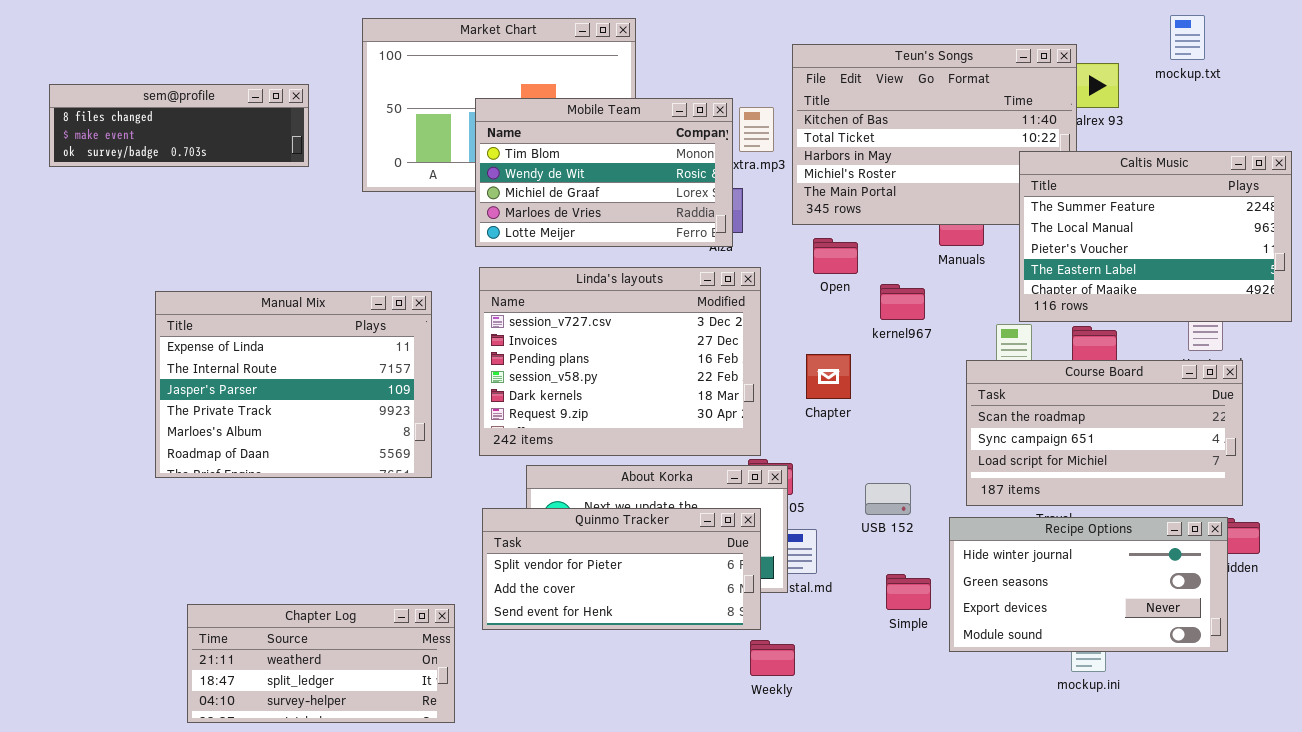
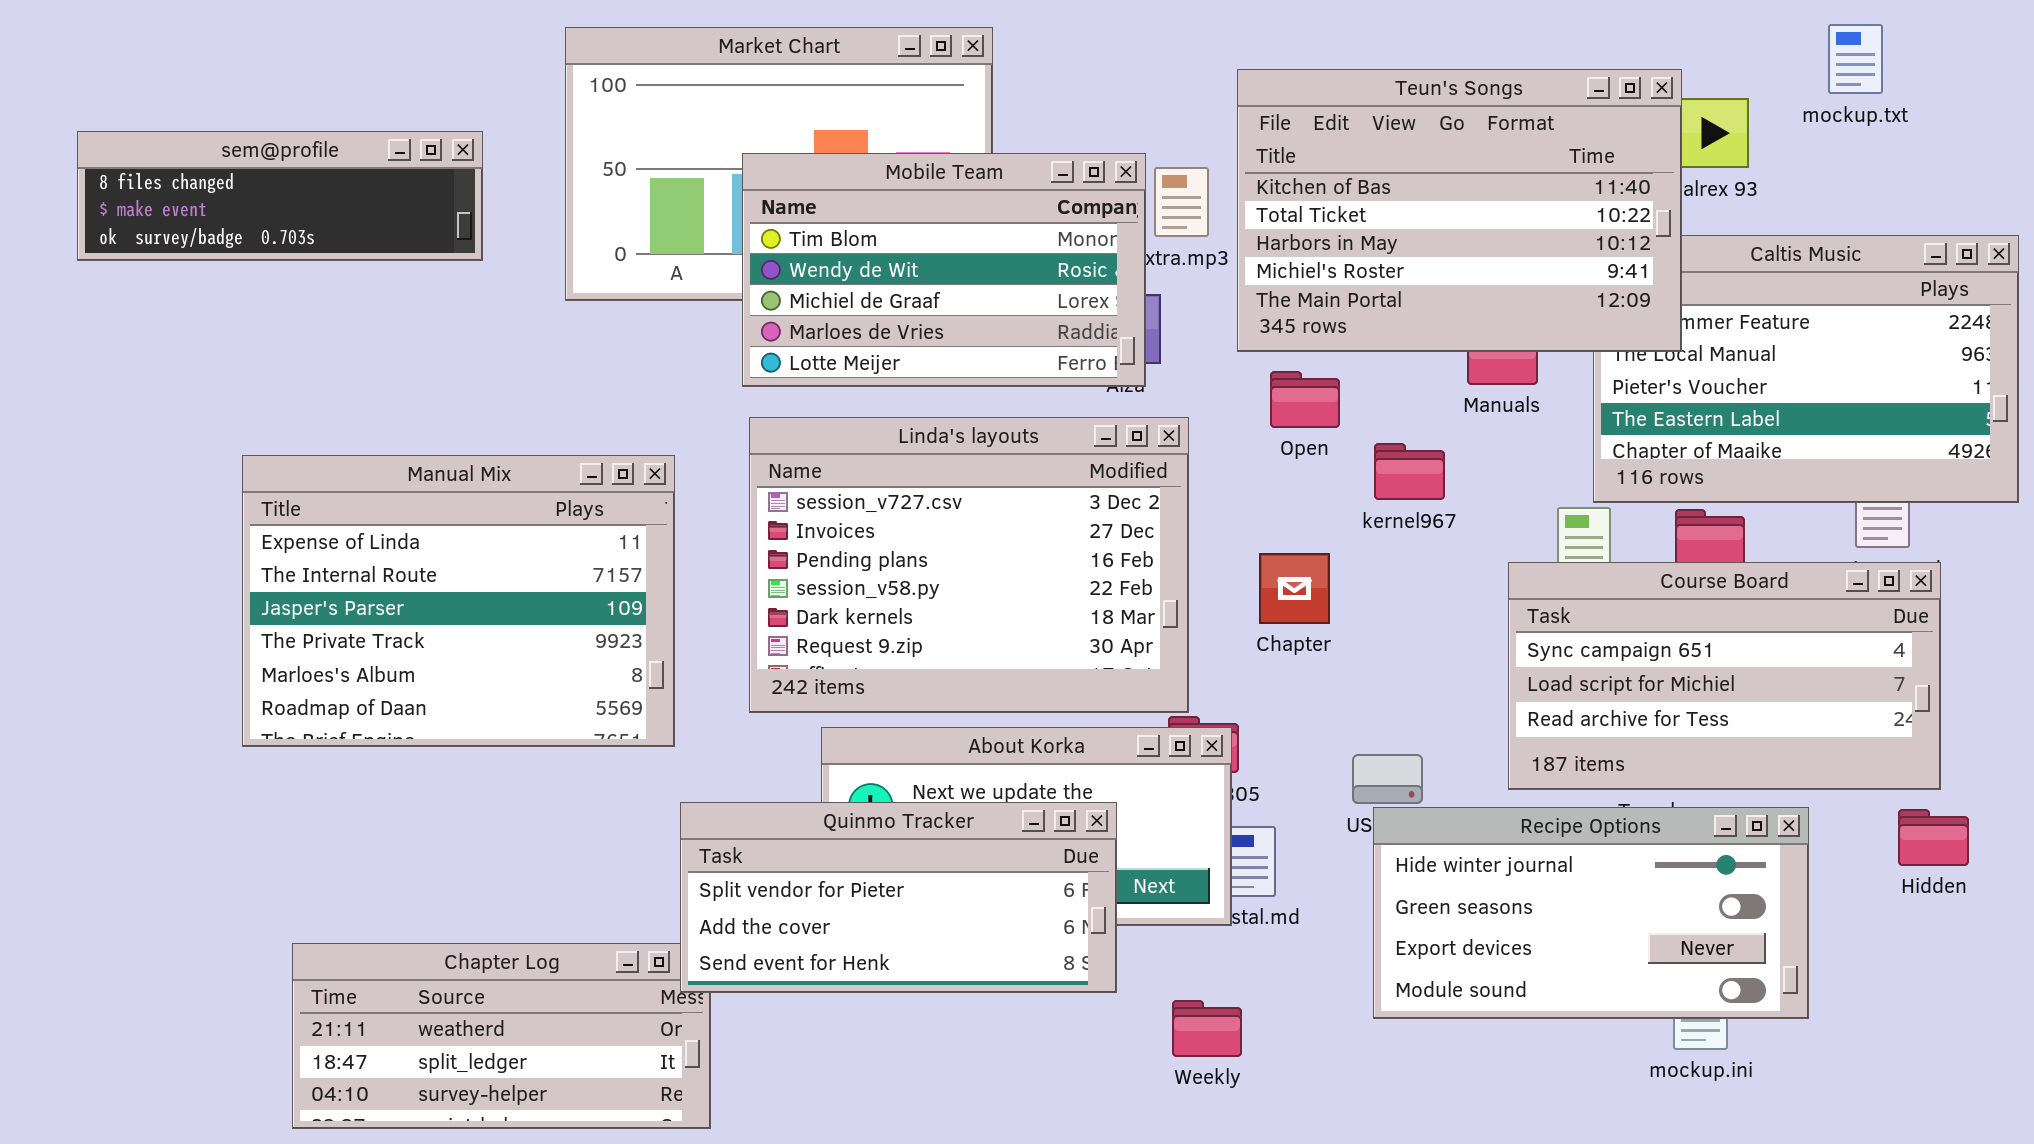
Teun's Songs: [792,44,1077,225] -> [1237,69,1682,352], raised
Course Board: [966,360,1243,506] -> [1508,562,1941,790], scrolled down 1 row
Quinmo Tracker: [482,508,761,630] -> [680,802,1117,993], moved
Recipe Options: [949,517,1228,652] -> [1373,807,1809,1019], moved

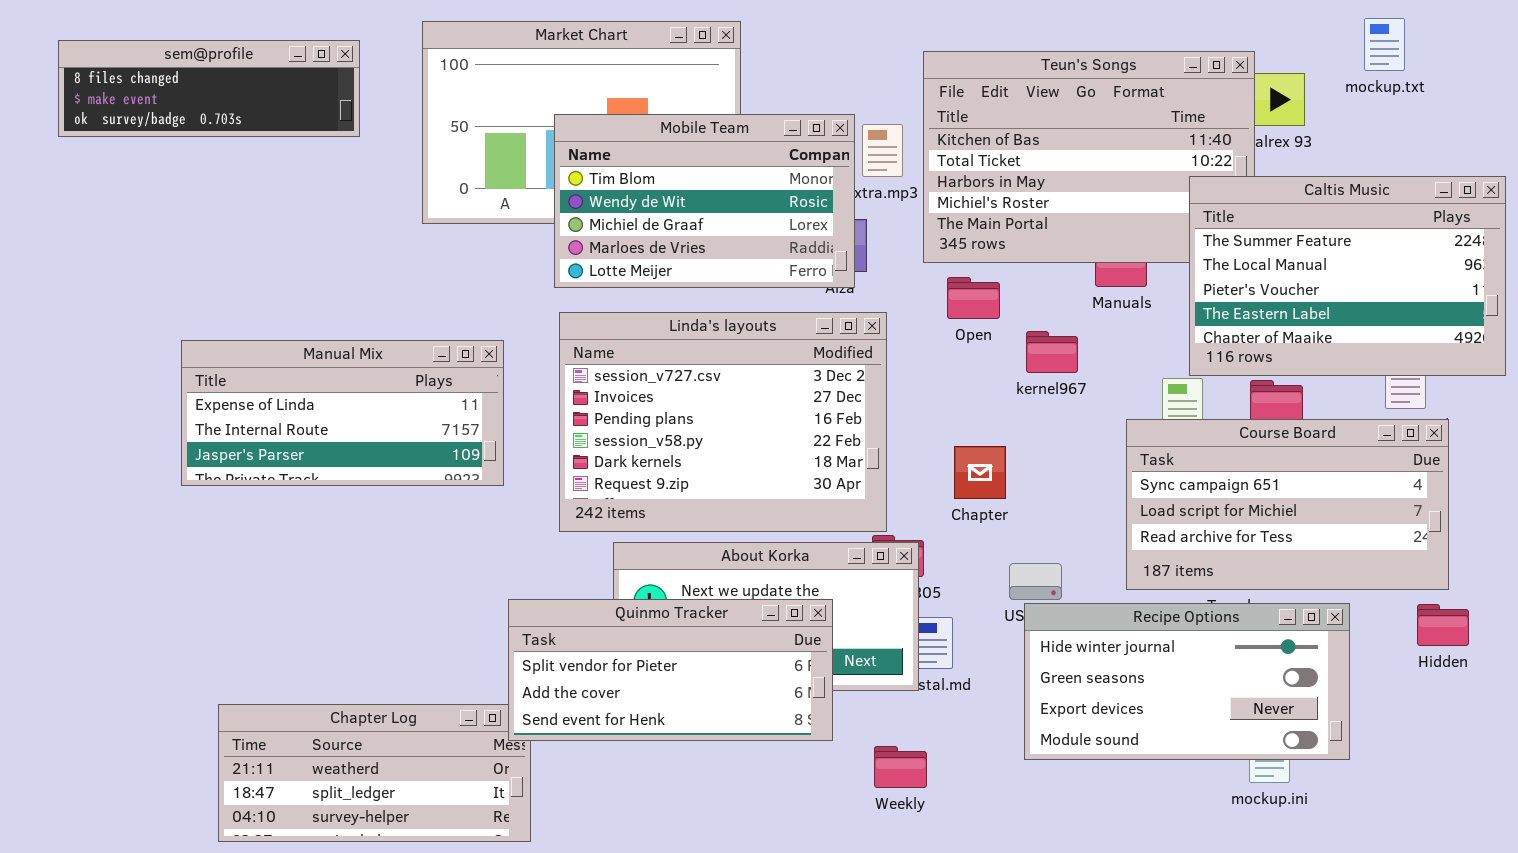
sem@profile: [77,131,483,261] -> [58,40,360,137], moved
Caltis Music: [1593,235,2019,503] -> [1189,176,1506,376], raised
Manual Mix: [242,455,675,747] -> [181,340,504,486], resized
Chapter: [1259,553,1330,624] -> [954,446,1006,499], moved

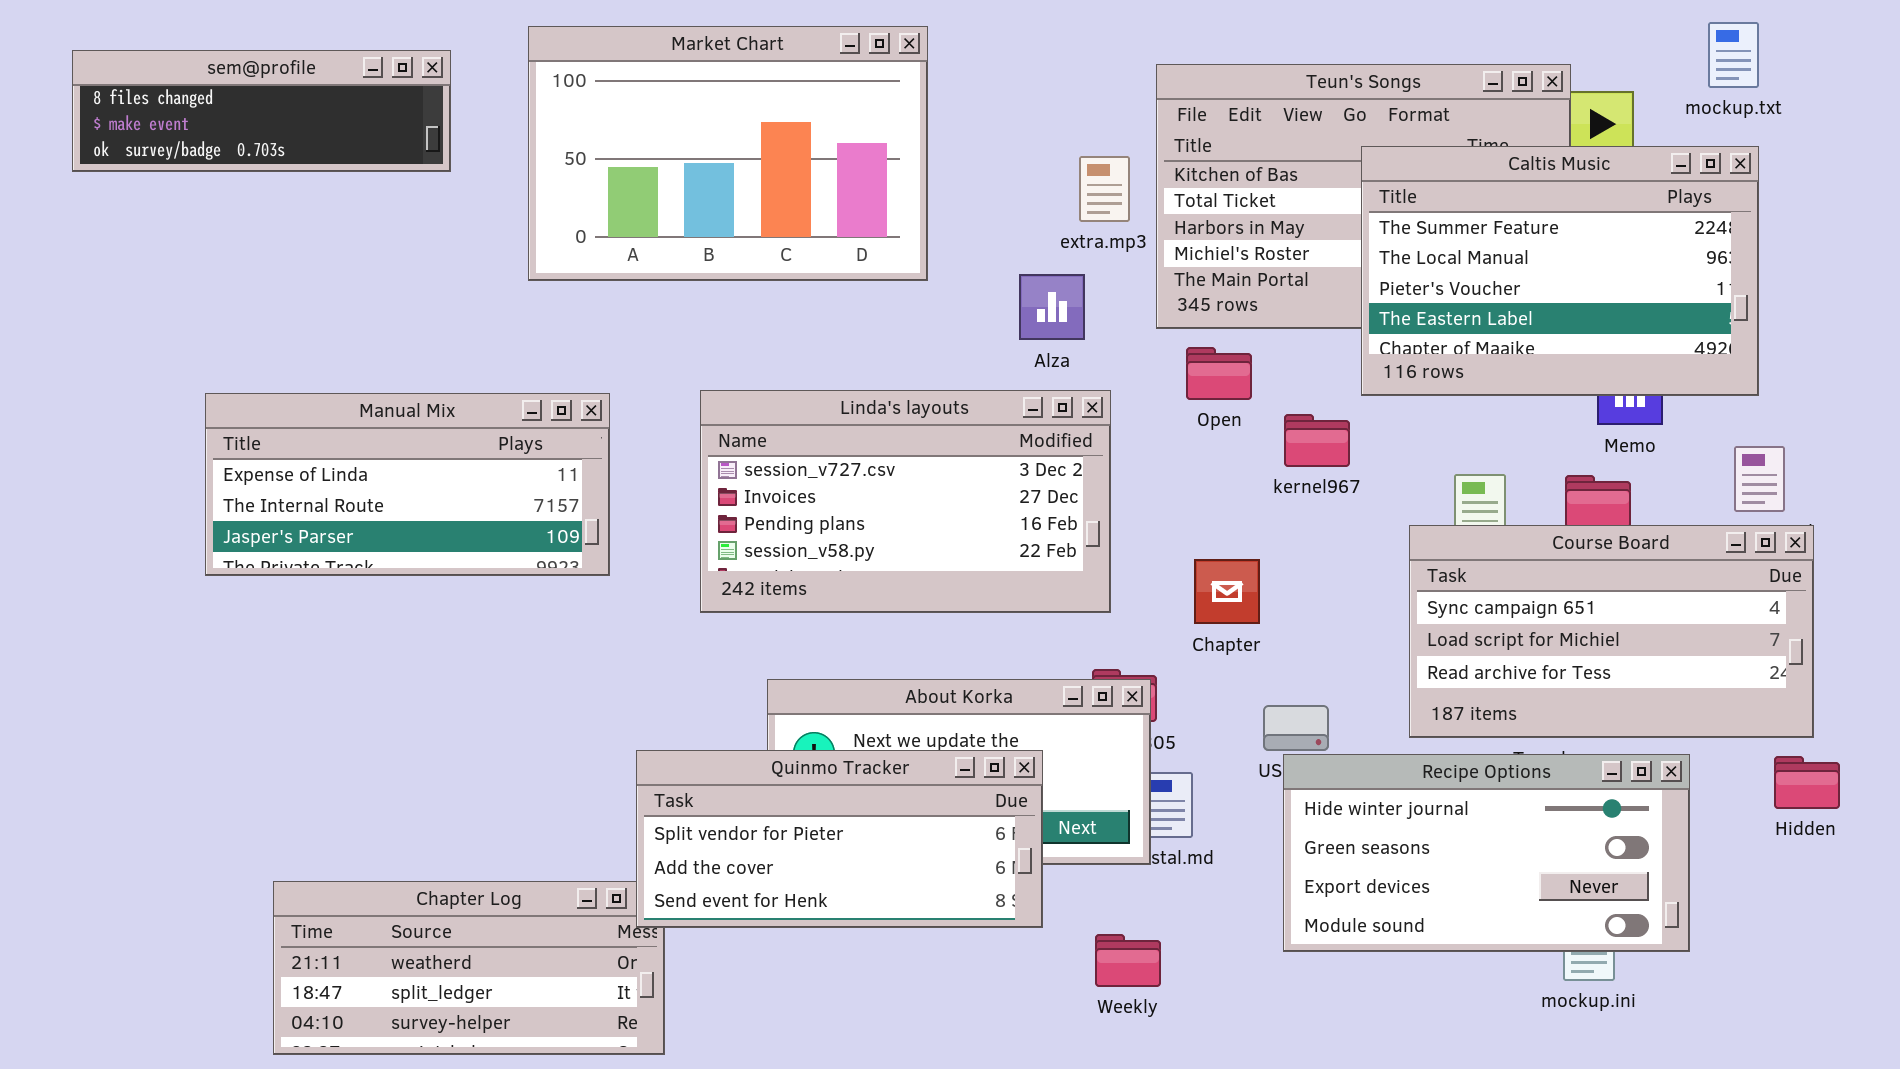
Mobile Team: [554,114,855,288] -> none, closed
Caltis Music: [1189,176,1506,376] -> [1361,146,1759,396], moved
Linda's layouts: [559,312,887,532] -> [700,390,1111,613], resized
Manual Mix: [181,340,504,486] -> [205,393,610,576], moved

